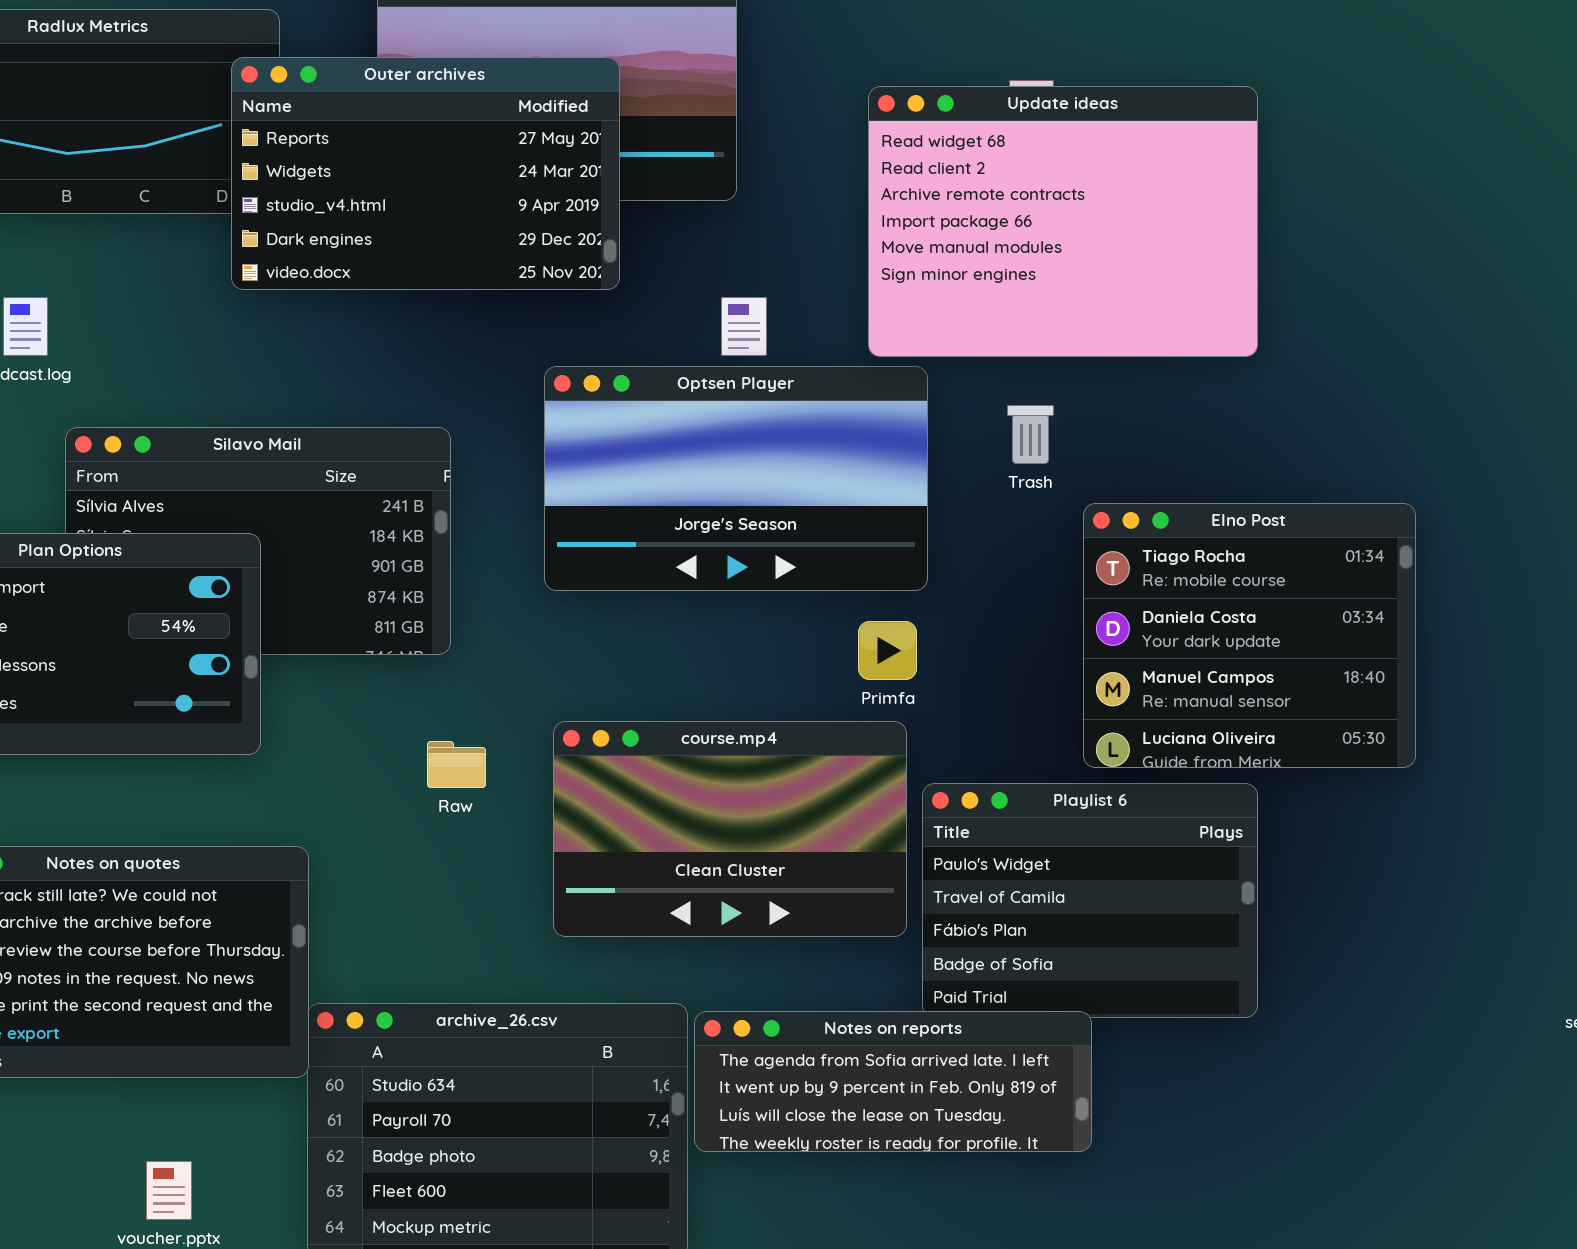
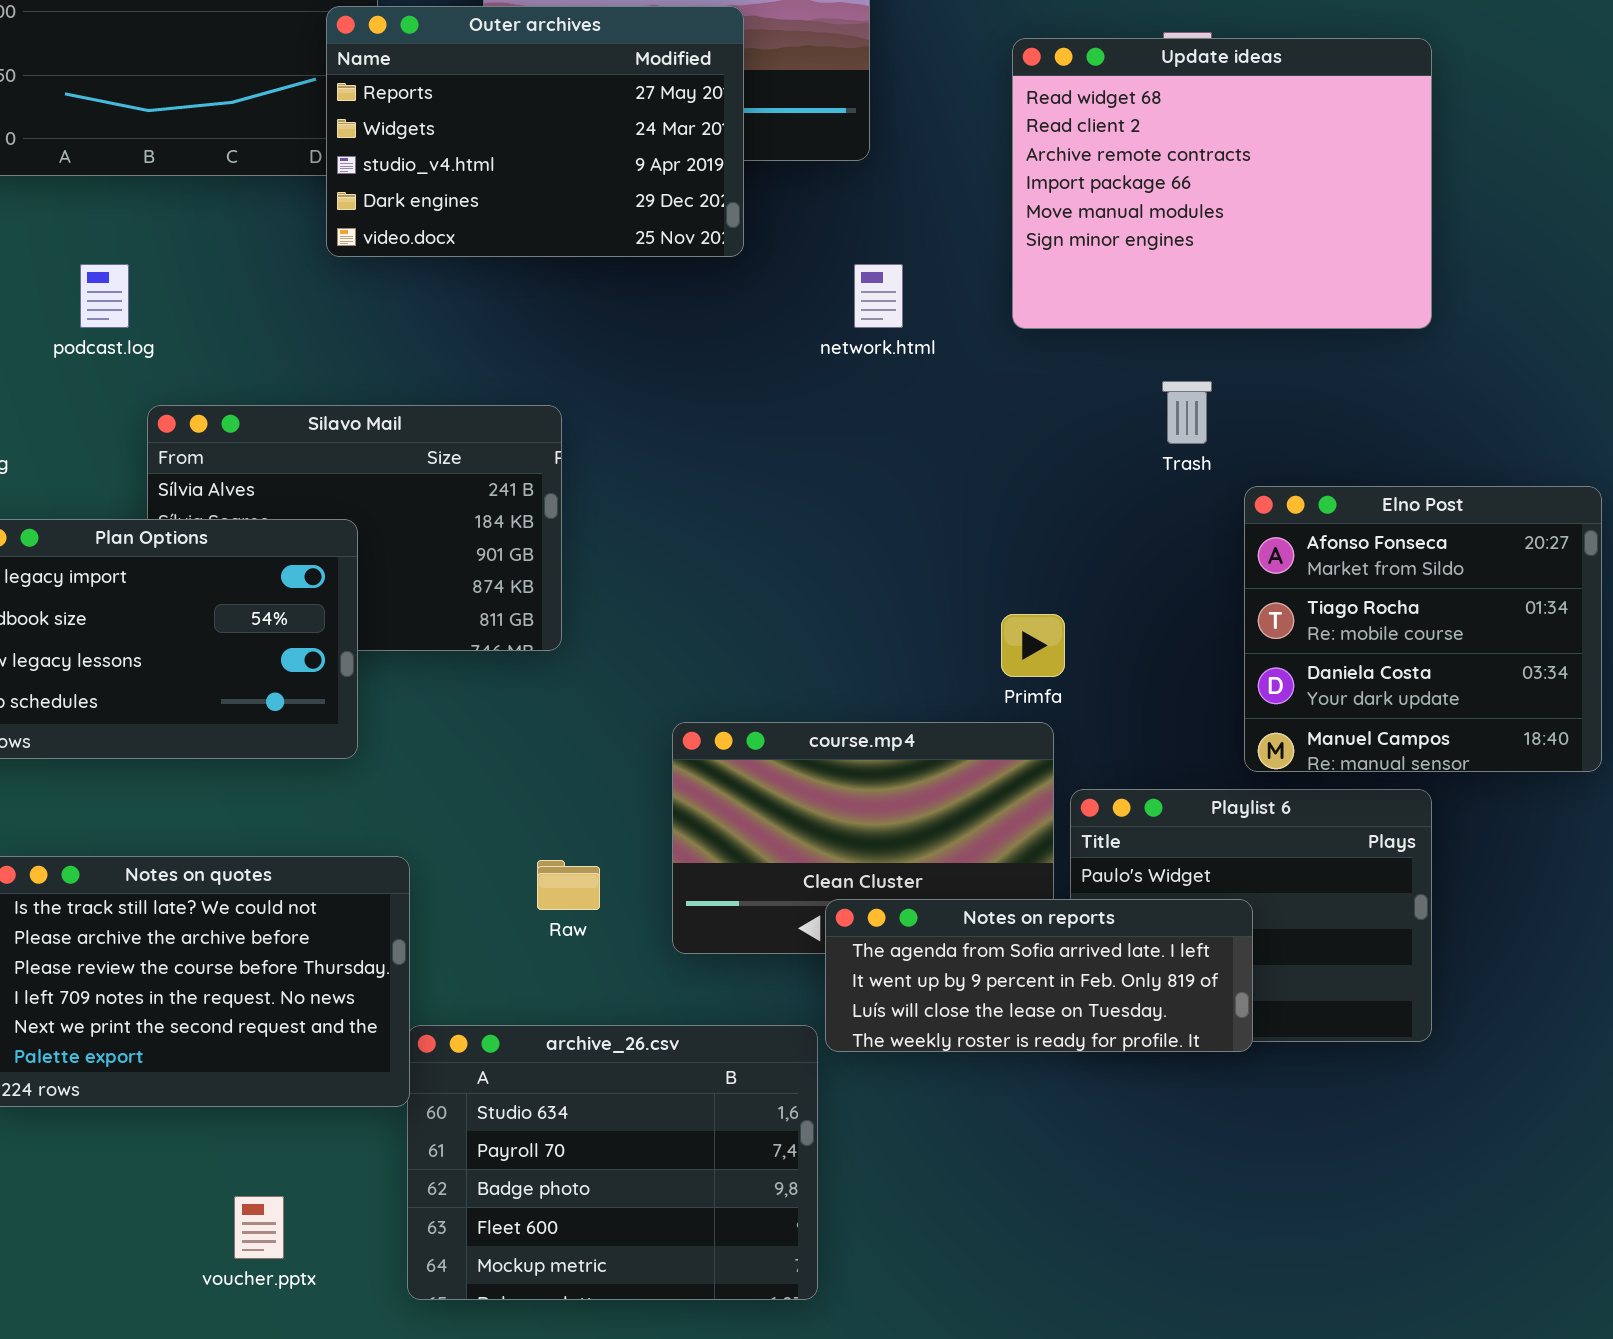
Optsen Player: [544,366,928,591] -> none, closed
Elno Post: [1083,503,1416,768] -> [1244,486,1602,772], scrolled up 1 row
Raw: [427,741,486,788] -> [537,860,600,910], moved
Notes on reports: [694,1011,1092,1152] -> [825,899,1253,1052], moved

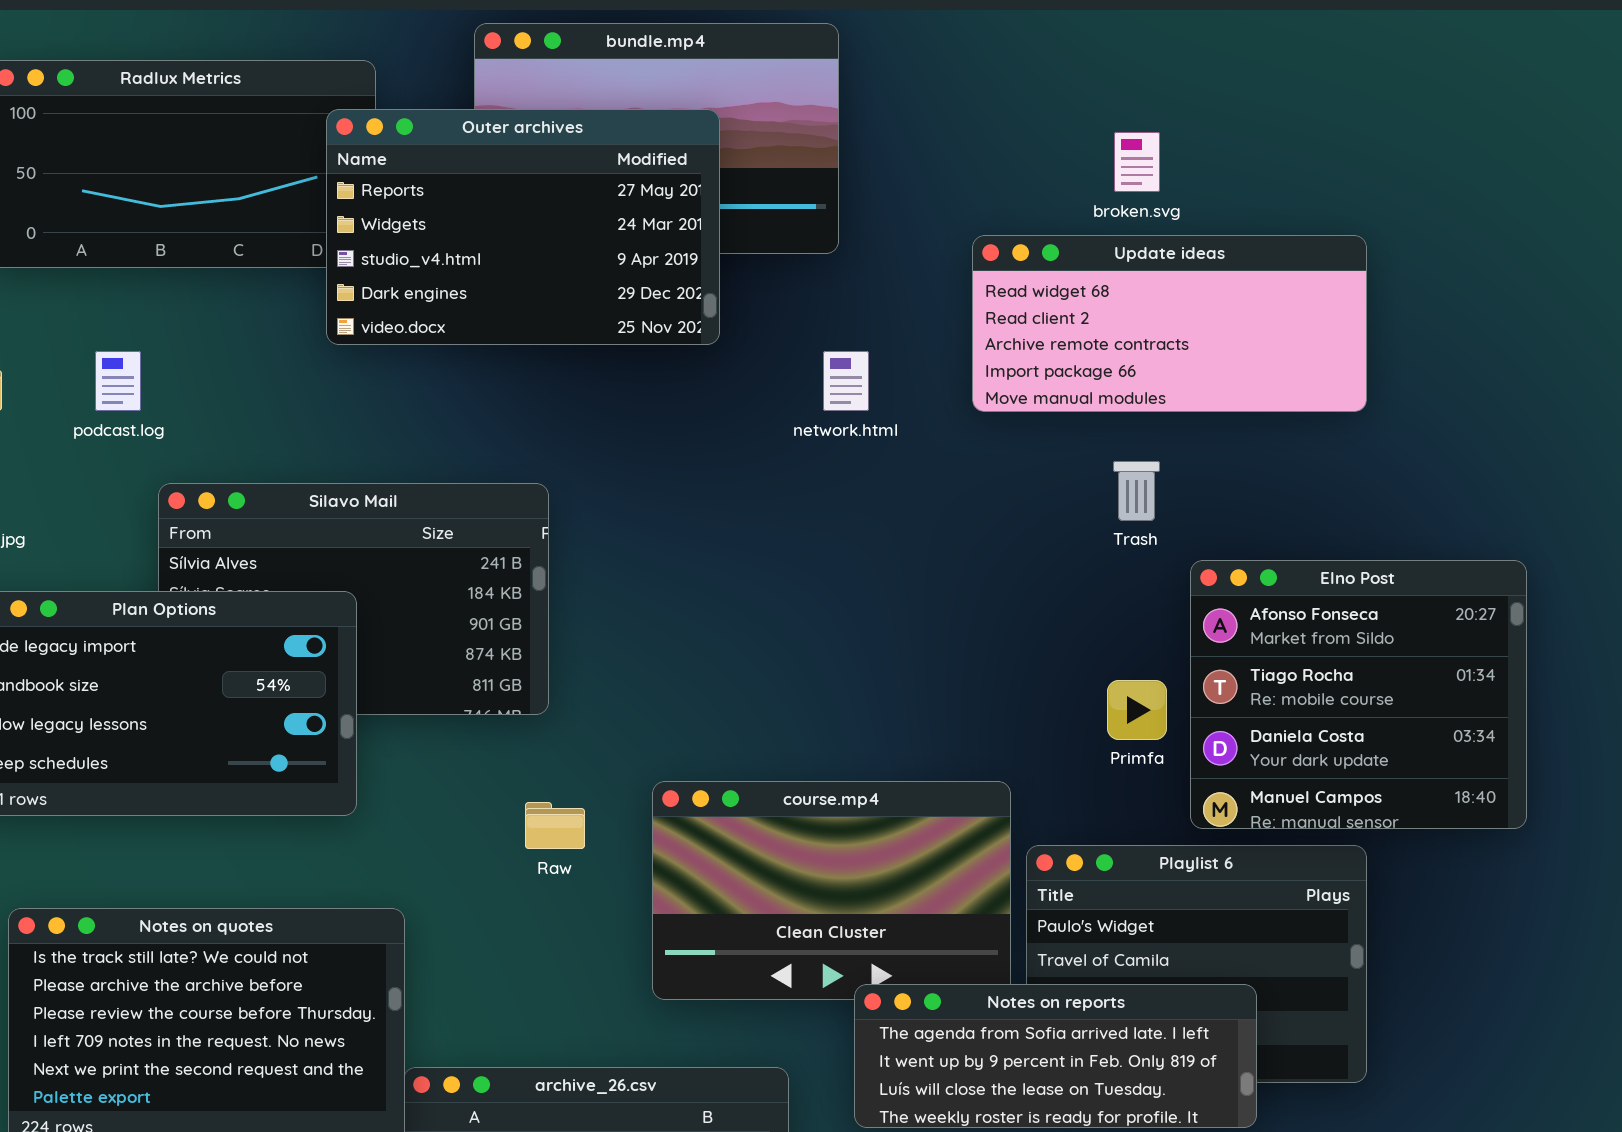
Update ideas: [1012,38,1432,329] -> [972,235,1367,412], resized
Primfa: [1001,614,1065,677] -> [1107,680,1167,740], moved
Raw: [537,860,600,910] -> [525,802,585,849], moved
Notes on reports: [825,899,1253,1052] -> [854,984,1257,1128], moved

